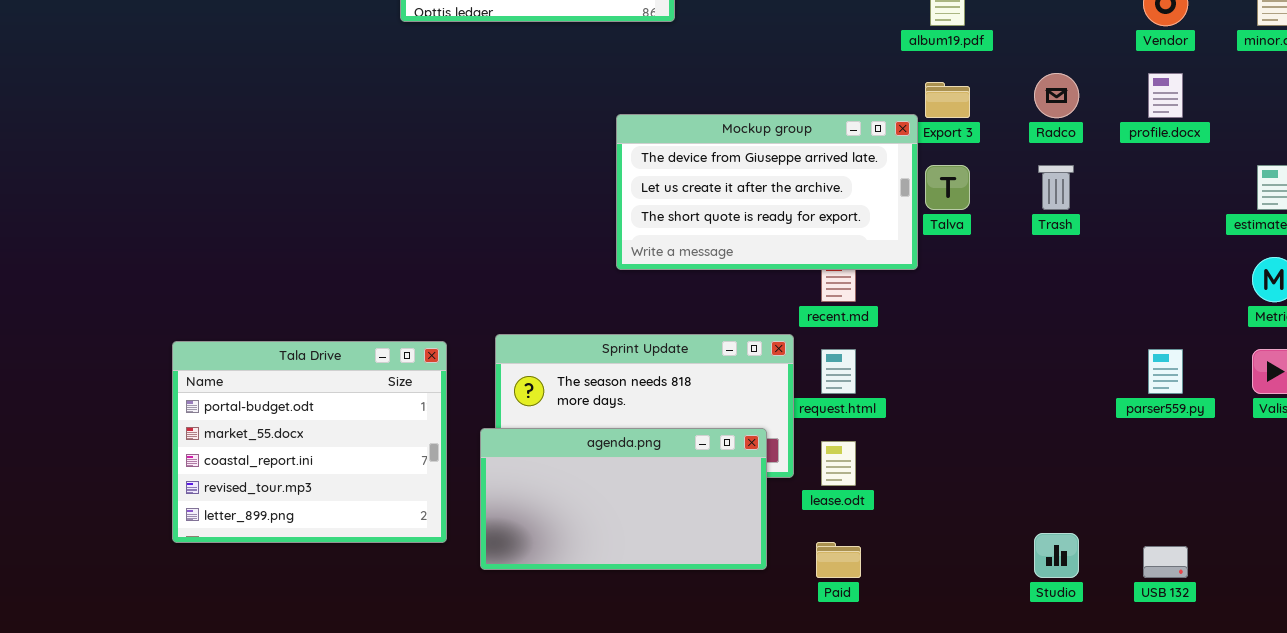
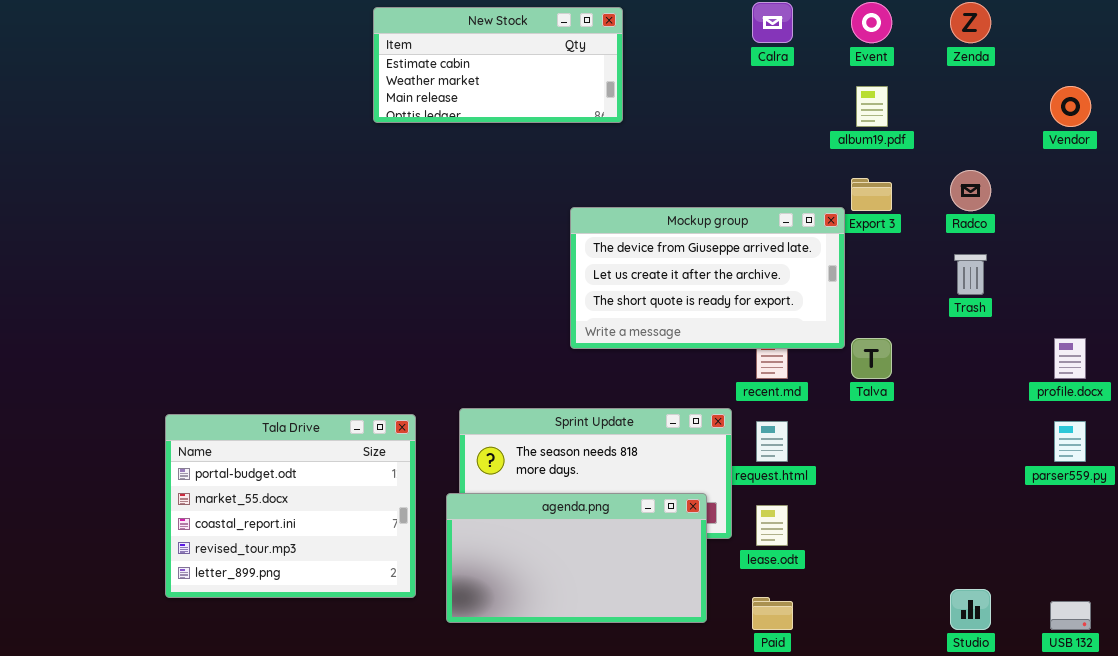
profile.docx: [1148,73,1183,118] -> [1054,338,1086,379], moved
Talva: [925,165,970,210] -> [851,338,892,379], moved

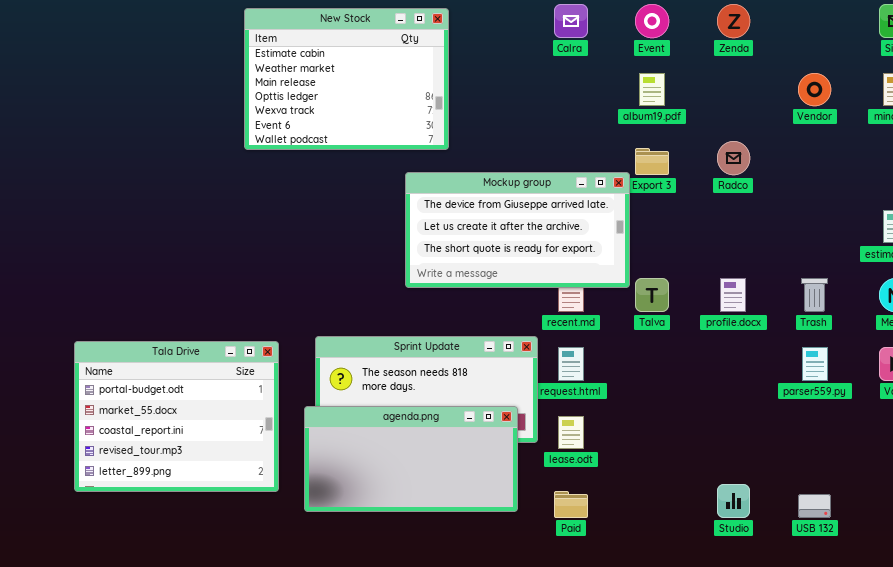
New Stock: [373,7,623,123] -> [244,8,449,150], resized
Trash: [954,254,987,295] -> [801,278,828,312], moved
profile.docx: [1054,338,1086,379] -> [720,278,746,312], moved

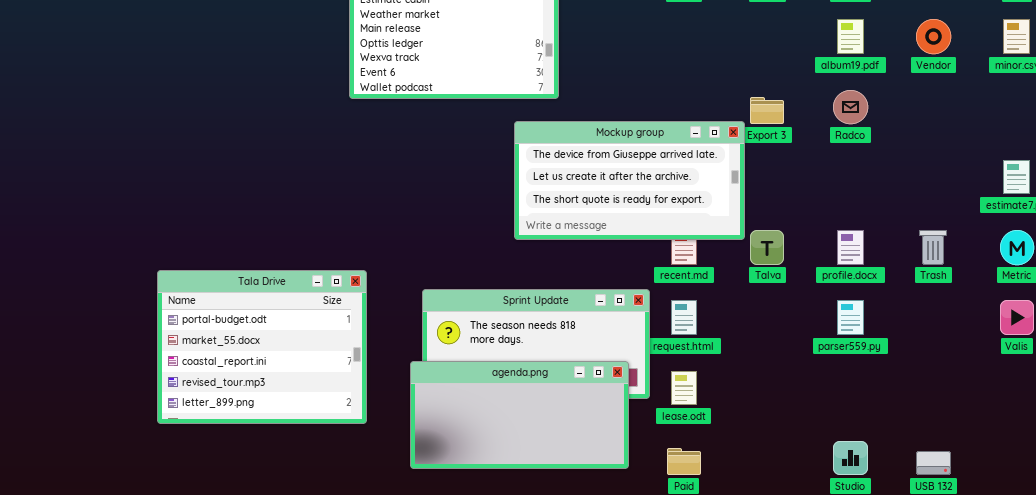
album19.pdf: [639,73,665,106] -> [837,19,864,54], moved
Tala Drive: [74,341,279,492] -> [157,270,367,424], moved
parser559.py: [802,347,828,381] -> [837,300,864,335], moved

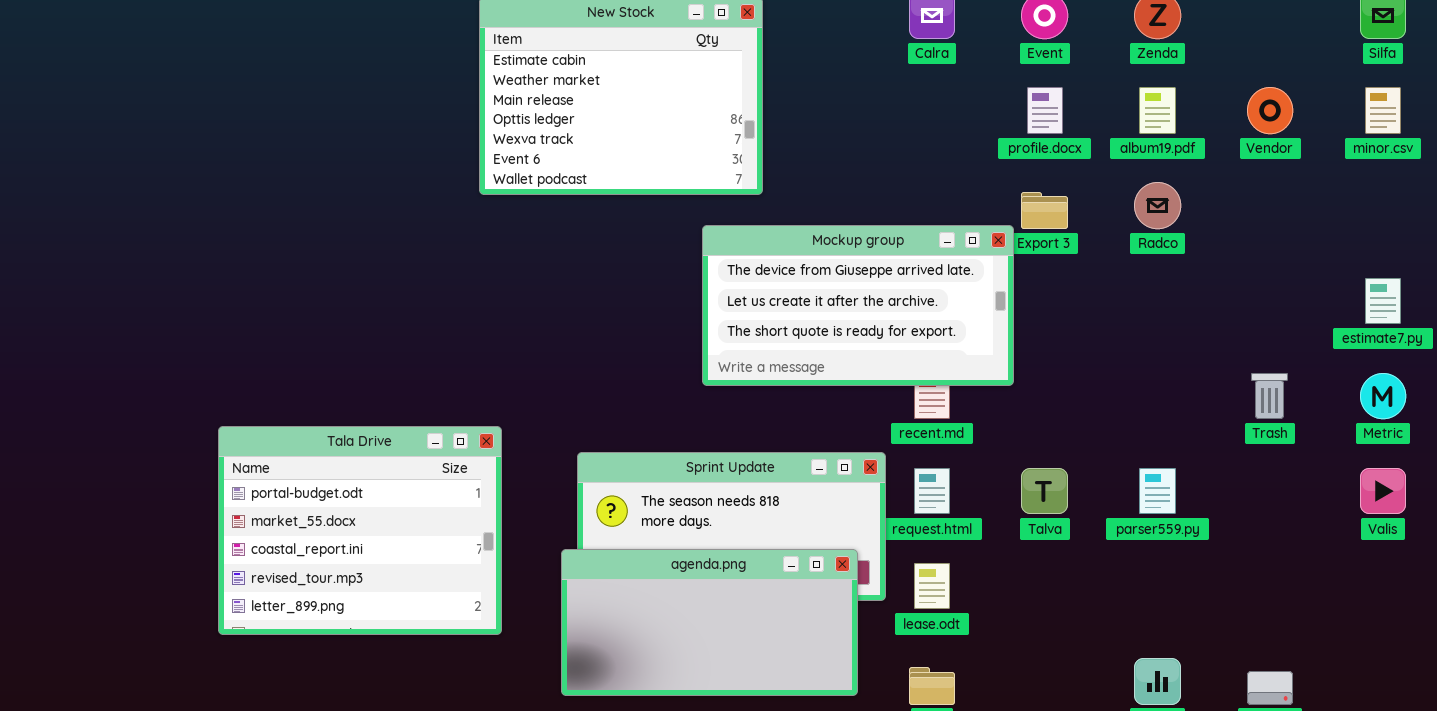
Talva: [750,230,784,265] -> [1021,468,1068,514], moved
profile.docx: [837,230,864,265] -> [1027,87,1063,134], moved

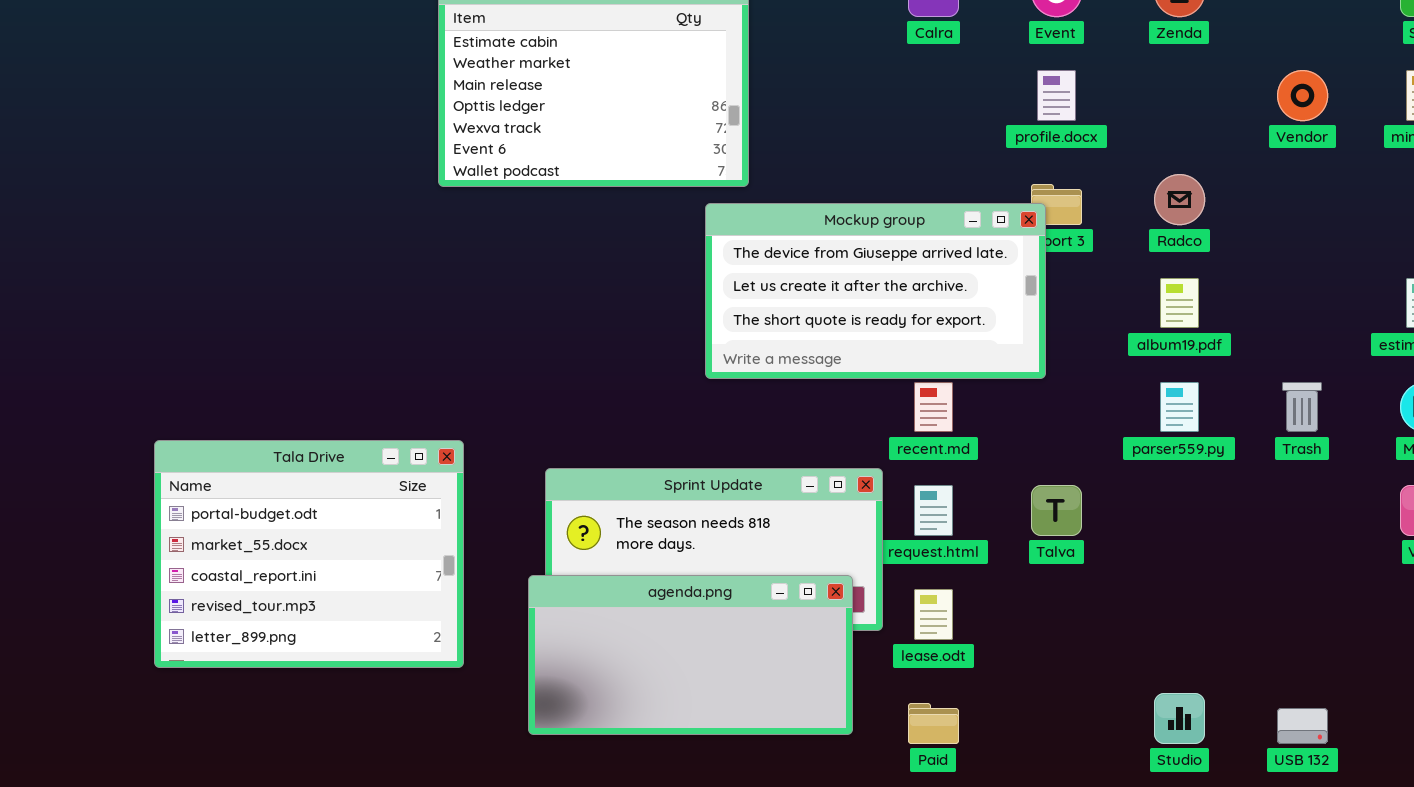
album19.pdf: [1139,87,1176,134] -> [1160,278,1199,328], moved
Mockup group: [702,225,1014,386] -> [705,203,1046,379], moved
parser559.py: [1139,468,1176,514] -> [1160,382,1199,432], moved

